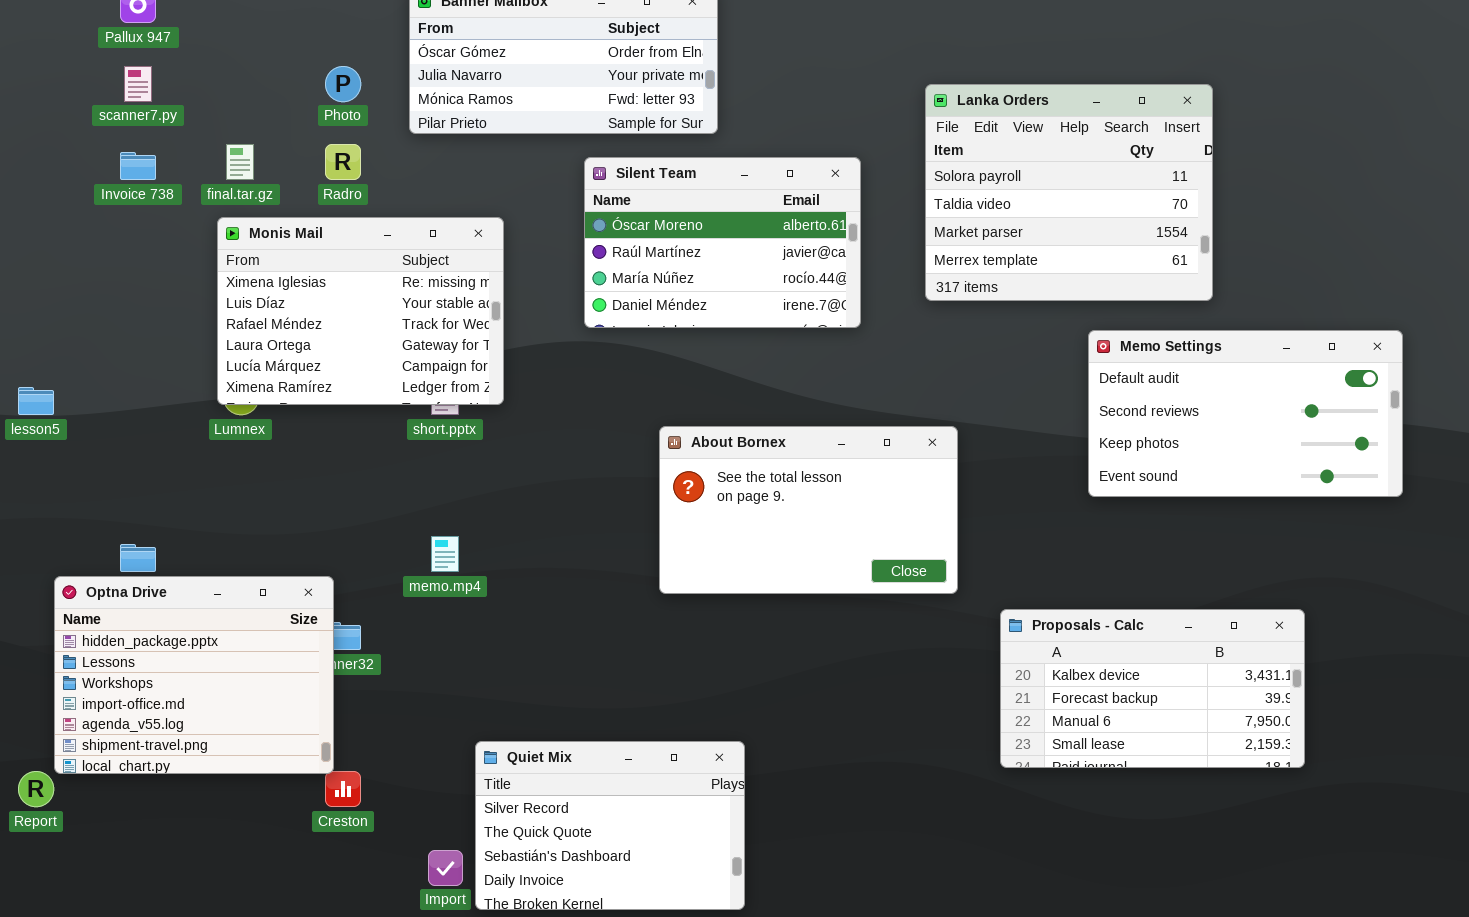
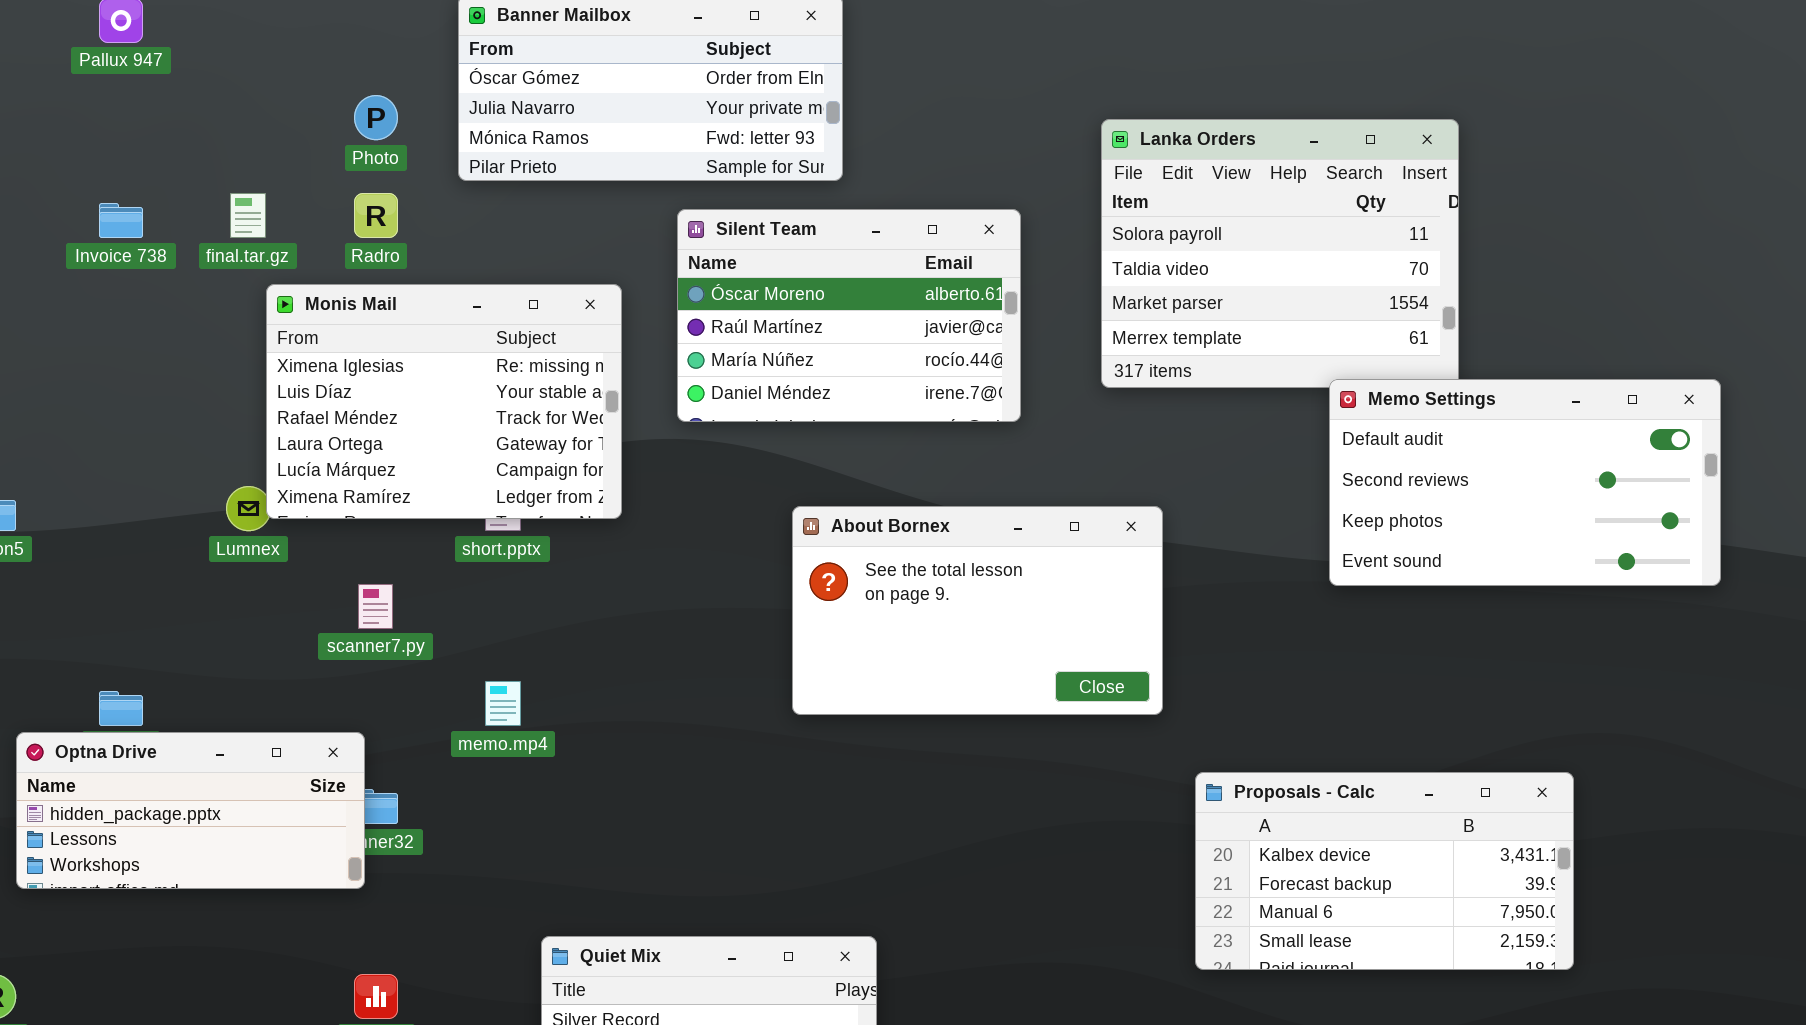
scanner7.py: [124,66,152,102] -> [358,584,393,629], moved
Monis Mail: [217,217,504,405] -> [266,284,622,519], moved
Memo Settings: [1088,330,1403,497] -> [1329,379,1721,586], moved
About Bornex: [659,426,958,594] -> [792,506,1163,715], moved
Optna Drive: [54,576,334,774] -> [16,732,365,889], resized

